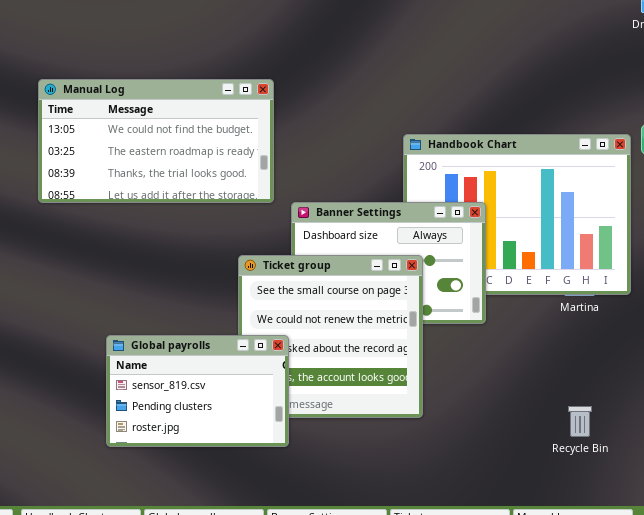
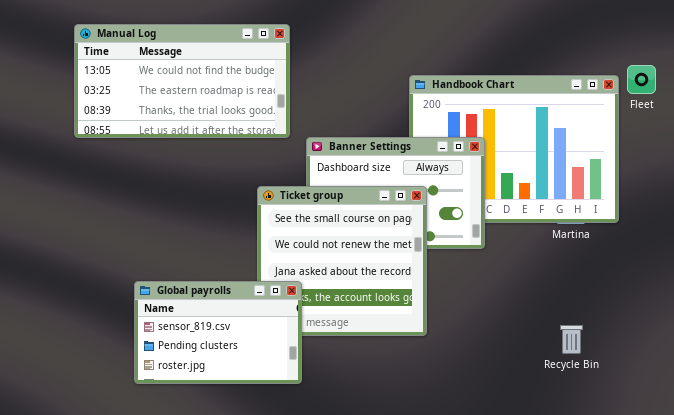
Global payrolls: [106,335,289,447] -> [134,281,302,384], moved

